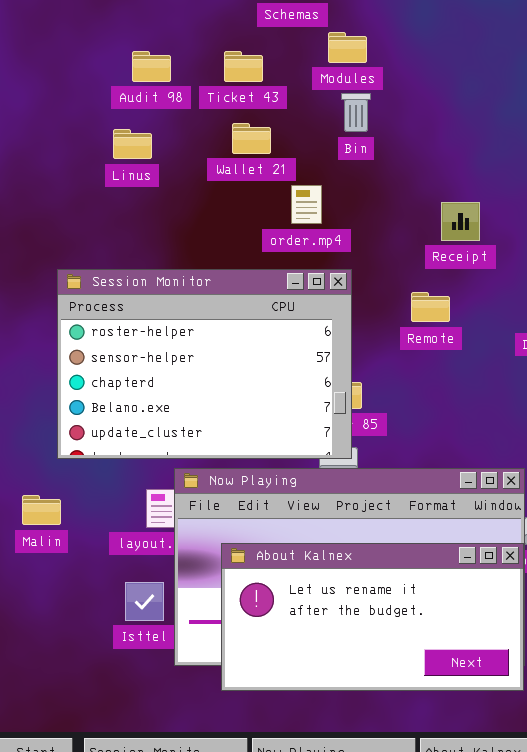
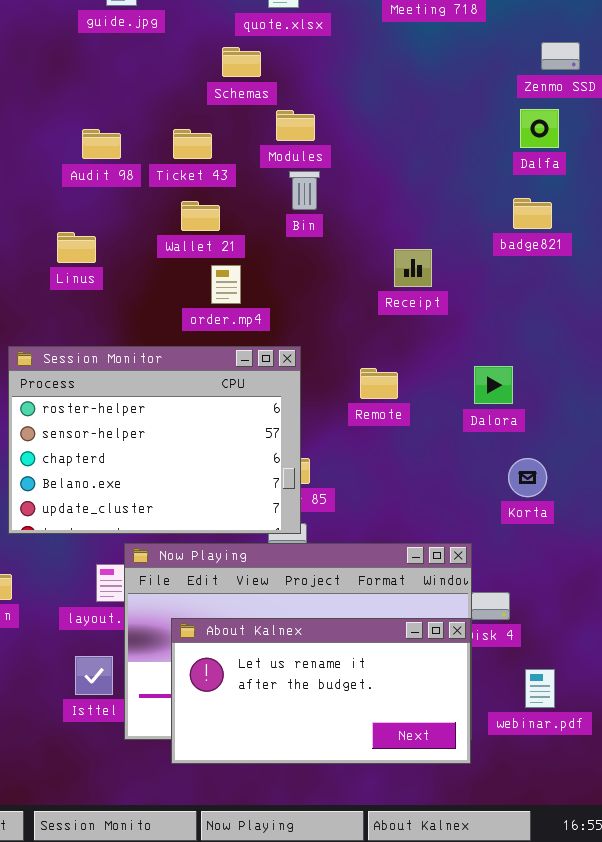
Linus: [113,129,152,159] -> [57,232,96,263], moved
order.mp4: [291,185,322,224] -> [211,265,241,304], moved
Receipt: [441,202,480,241] -> [394,249,432,287], moved

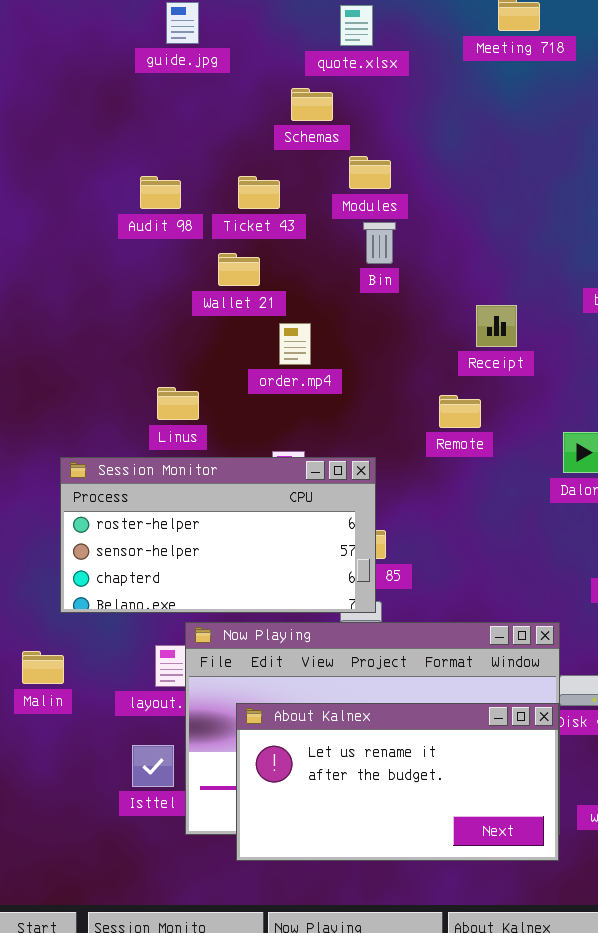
Wallet 21: [181,201,220,231] -> [218,253,260,286], moved
Linus: [57,232,96,263] -> [157,387,199,420], moved
Session Monitor: [8,346,301,534] -> [60,457,376,613], resized
Remote: [360,368,398,399] -> [439,395,481,428], moved

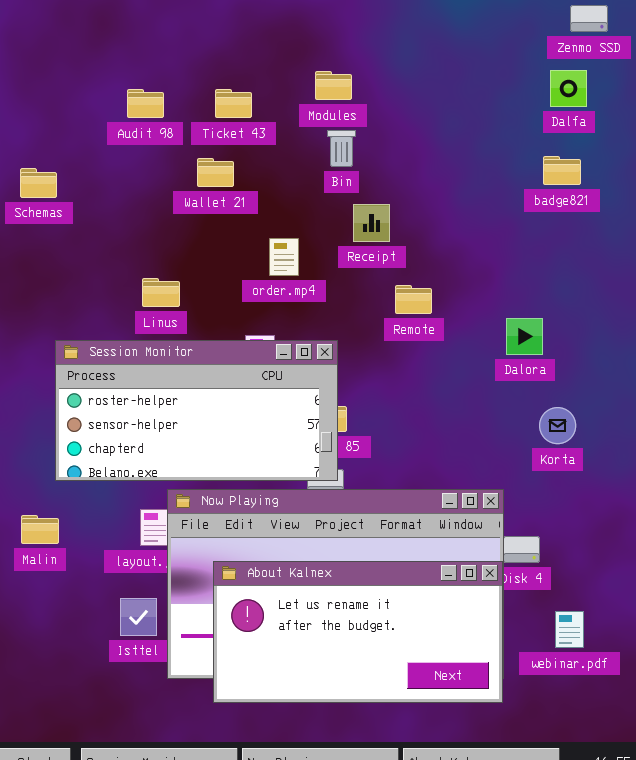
Schemas: [291,88,333,121] -> [20,168,57,198], moved
Receipt: [476,305,517,347] -> [353,204,390,242], moved
order.mp4: [279,323,311,365] -> [269,238,299,276], moved

